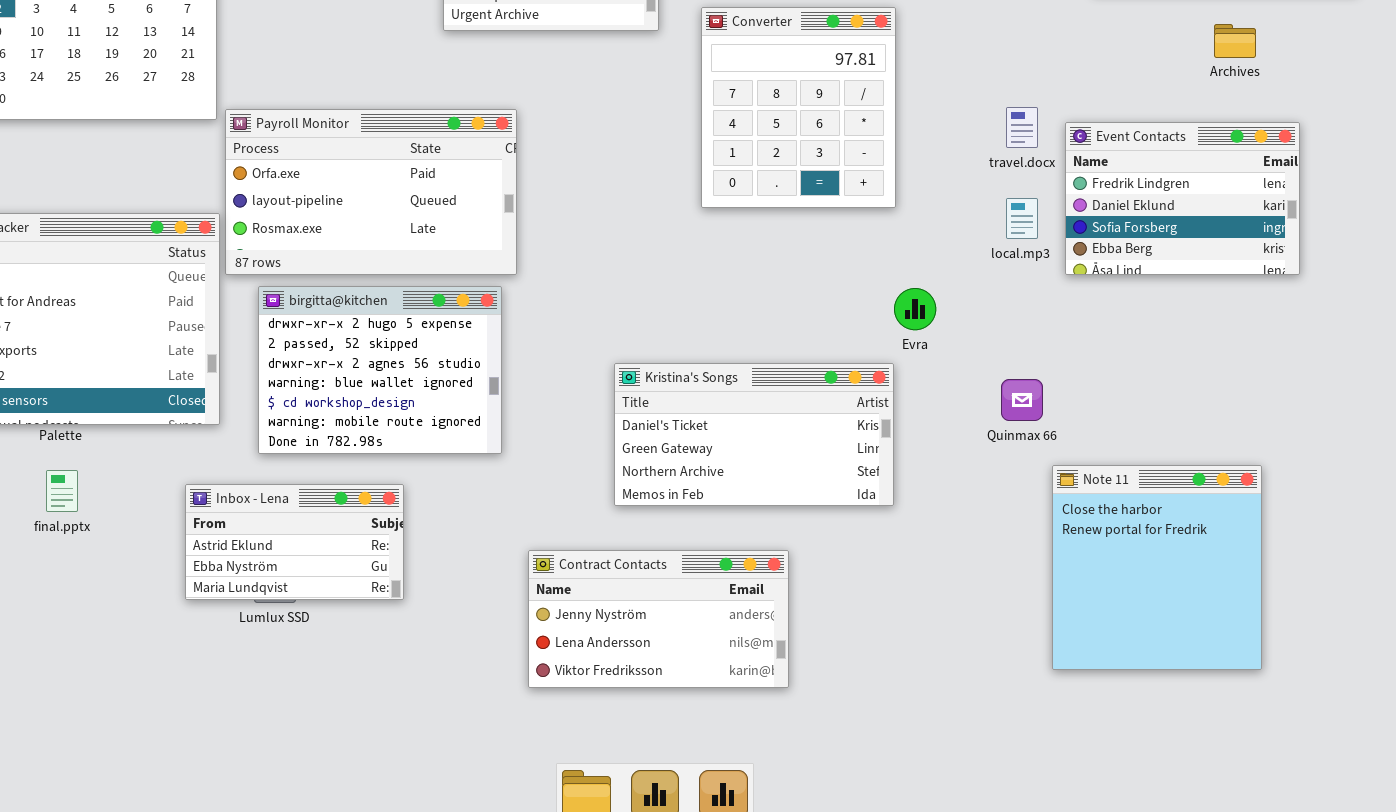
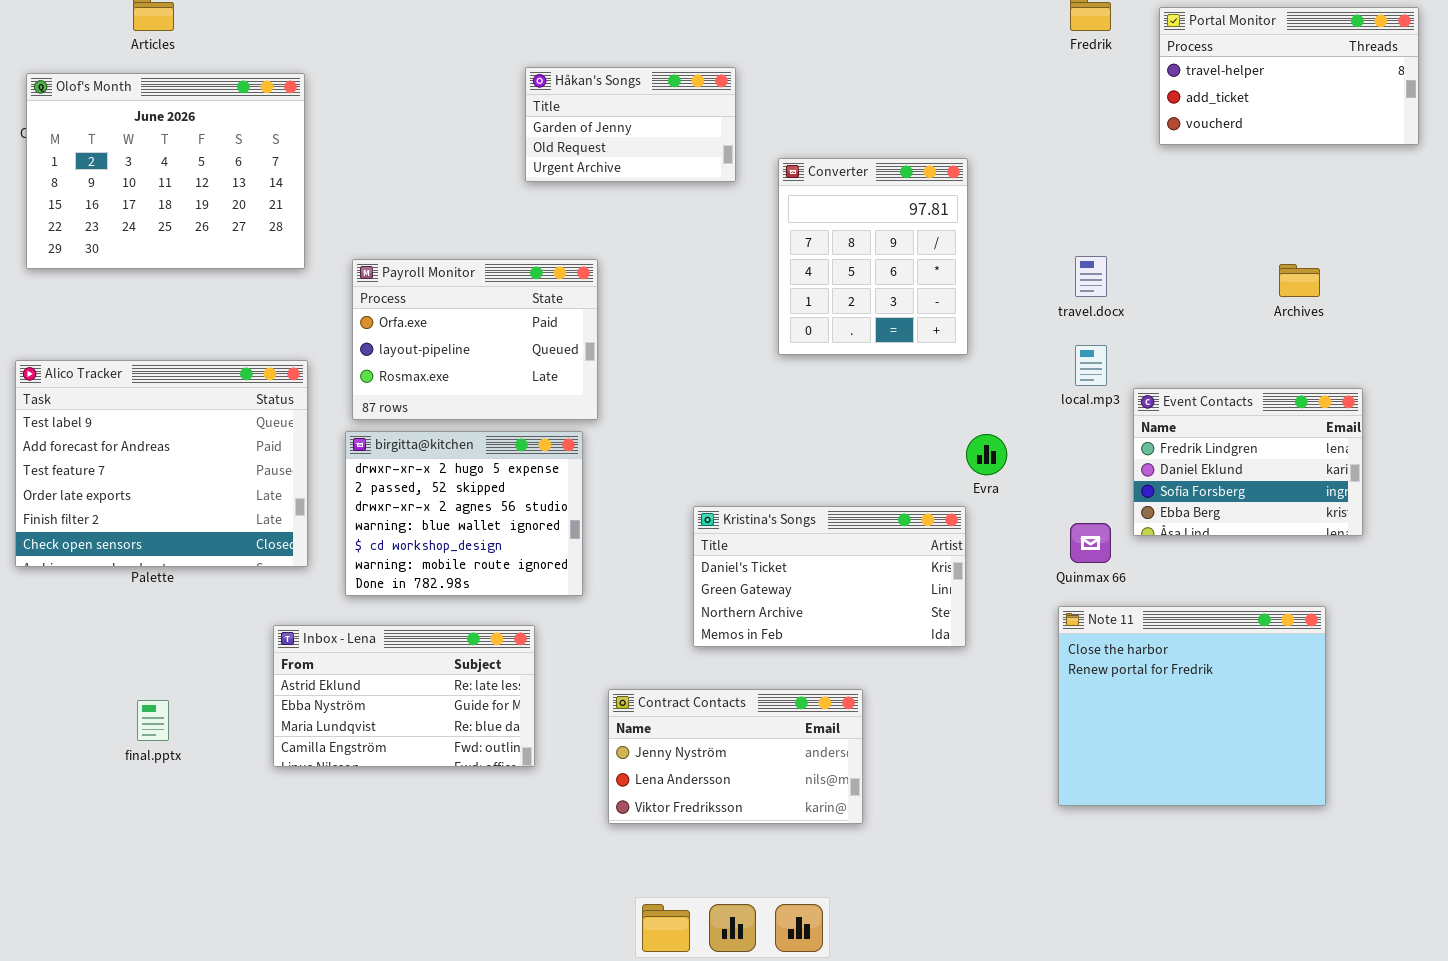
Archives: [1214,24,1256,58] -> [1279,264,1320,297], moved
Payroll Monitor: [225,109,517,275] -> [352,259,598,420], resized
Event Contacts: [1065,122,1300,275] -> [1133,388,1363,536], moved
Note 11: [1052,465,1262,670] -> [1058,606,1326,806], resized
final.pptx: [46,470,78,512] -> [137,700,169,741], moved
Inbox - Lena: [185,484,404,600] -> [273,625,535,767], resized

